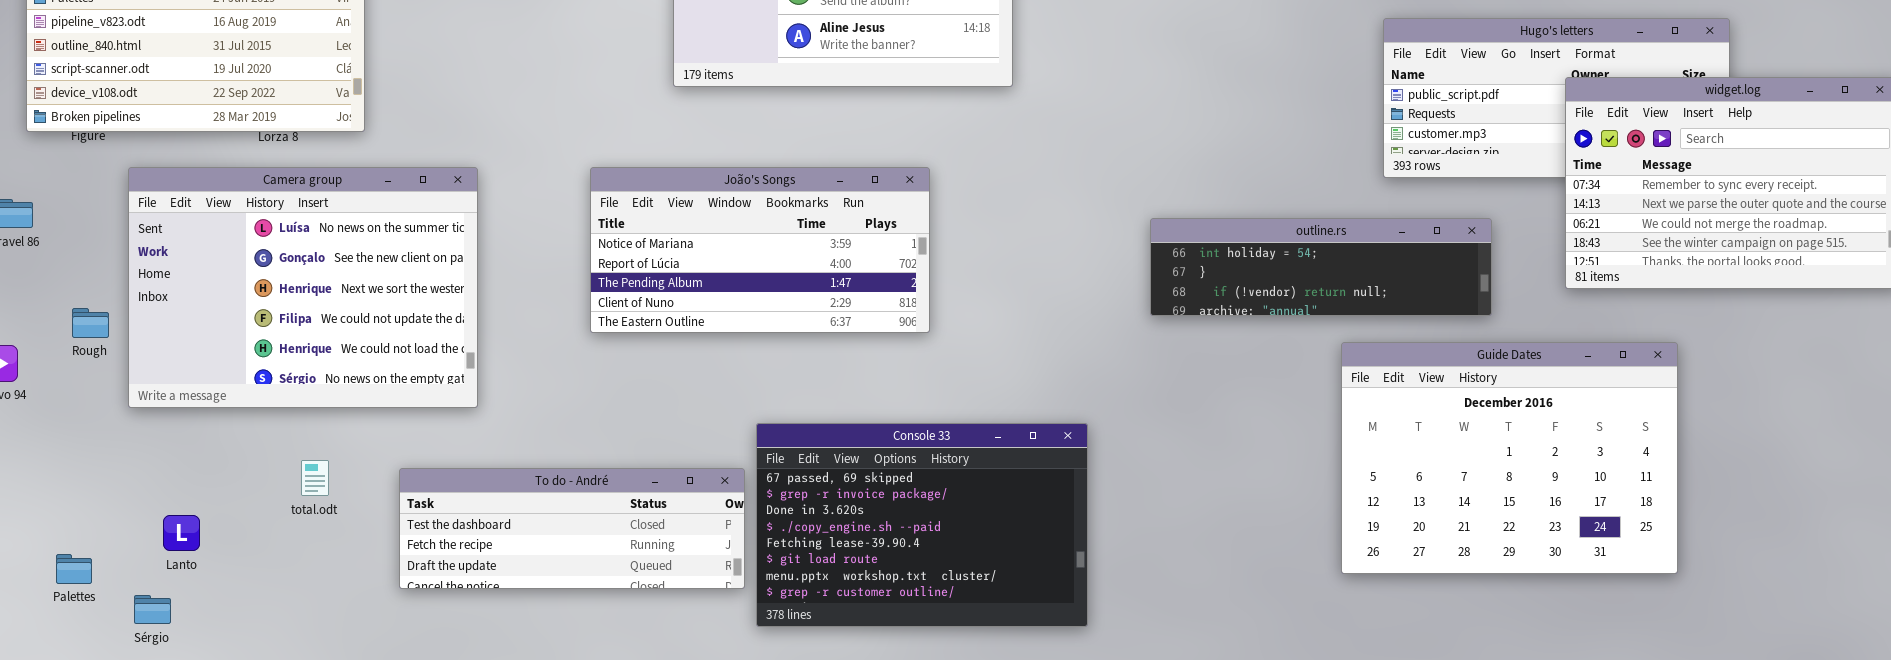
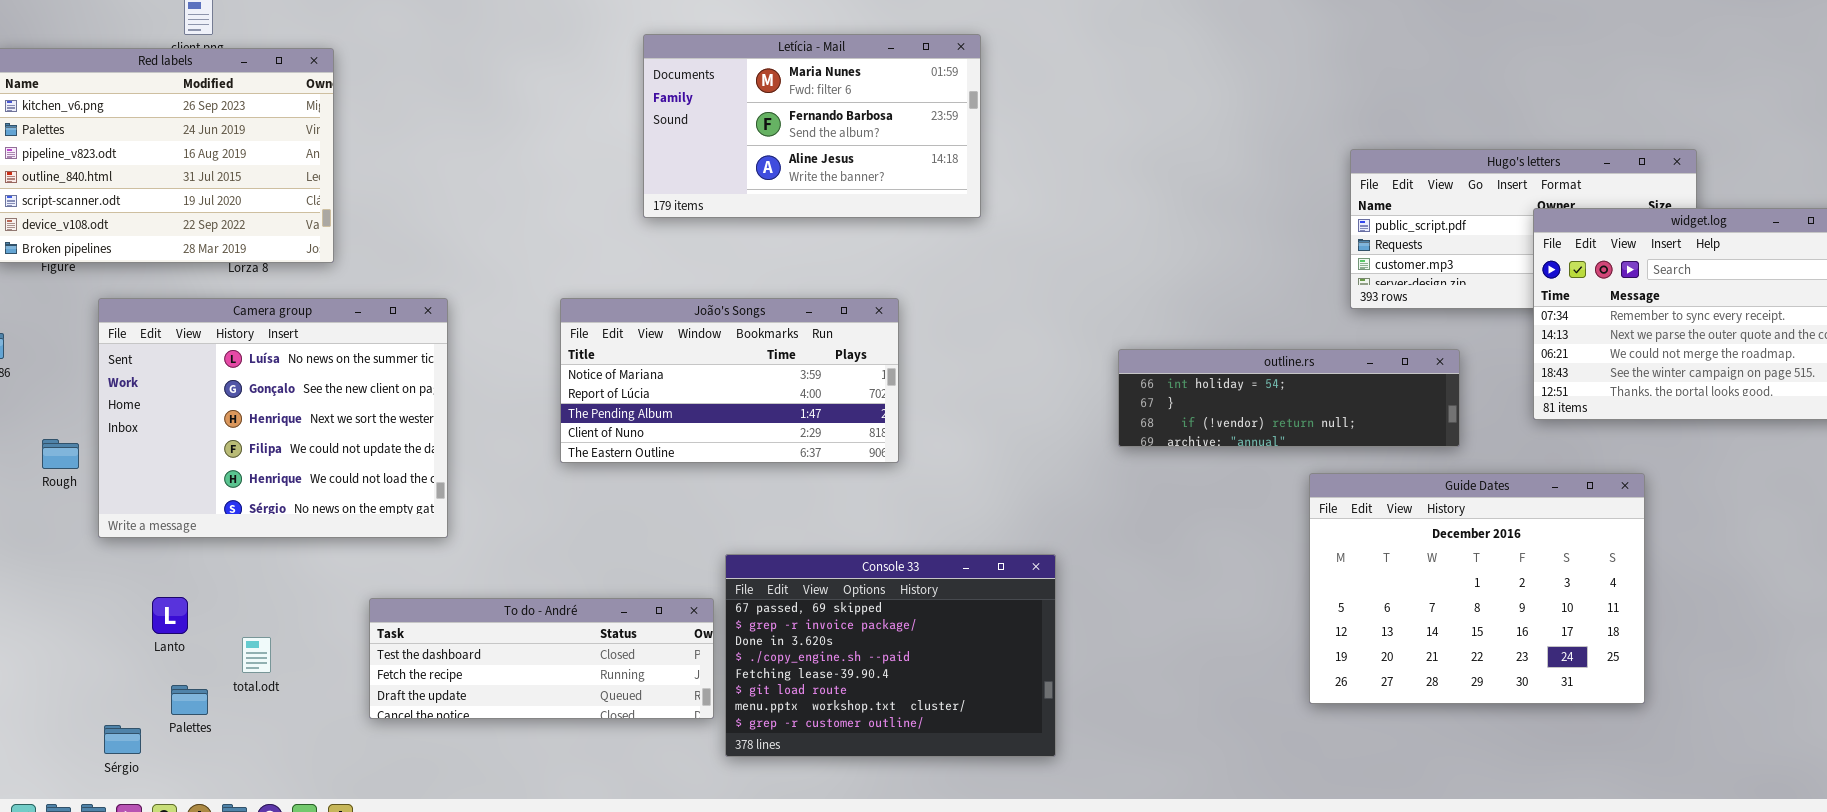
total.odt: [301,460,329,496] -> [242,637,271,673], moved
Lanto: [163,515,200,551] -> [152,597,188,634], moved
Palettes: [56,554,92,584] -> [171,685,208,715], moved

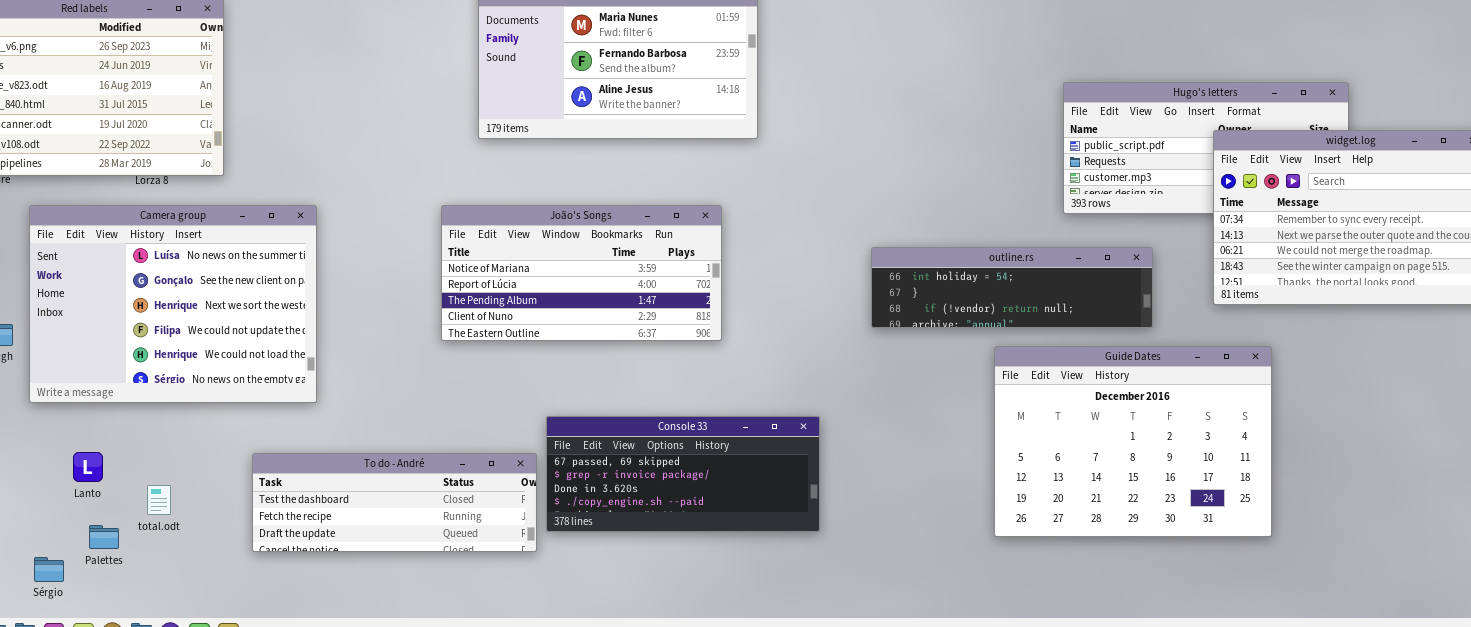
João's Songs: [560,298,899,463] -> [441,205,722,341], moved
Guide Dates: [1309,473,1645,704] -> [994,346,1272,537], moved
Console 33: [725,554,1056,757] -> [546,416,820,532], resized

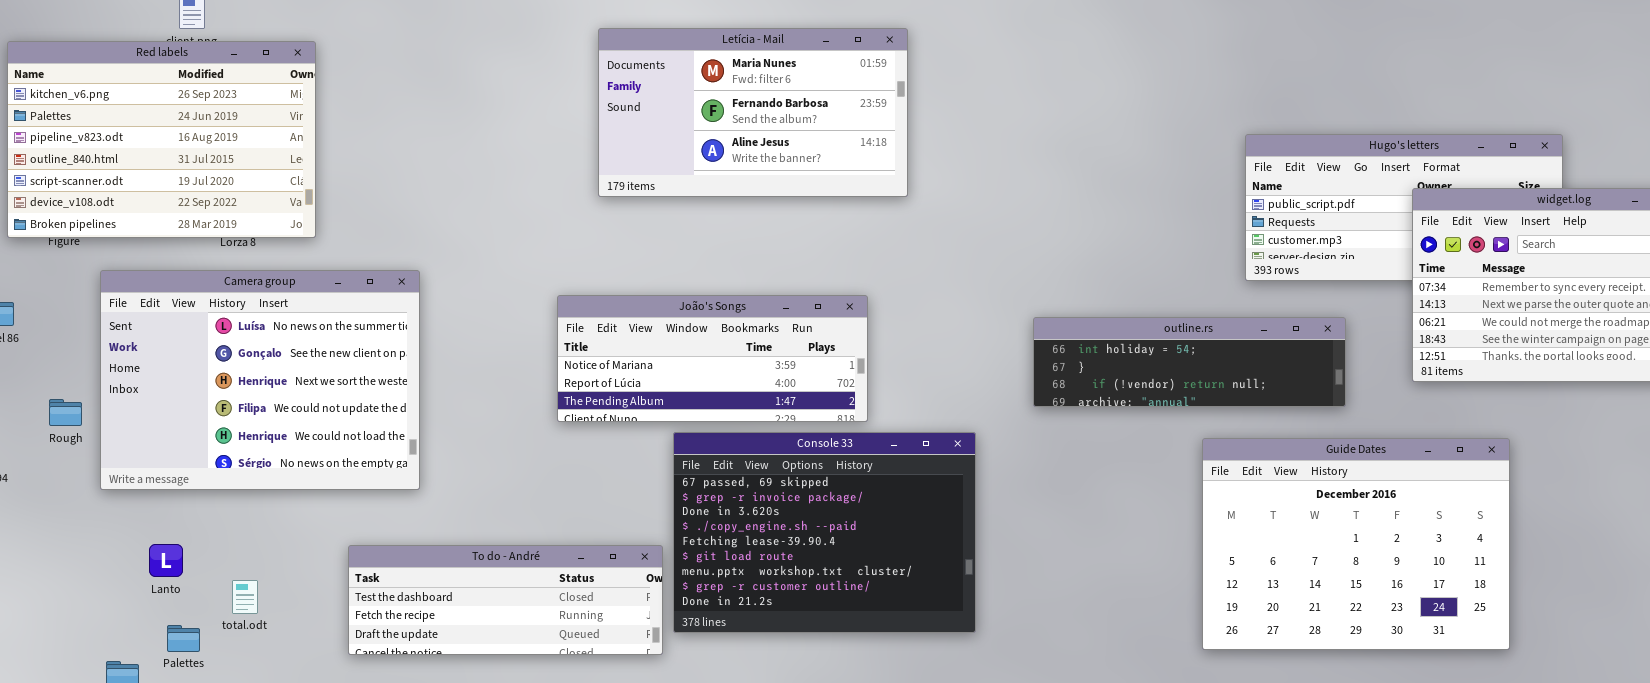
João's Songs: [441,205,722,341] -> [557,295,868,422], resized
Guide Dates: [994,346,1272,537] -> [1202,438,1510,650], moved
Console 33: [546,416,820,532] -> [673,432,976,633], resized

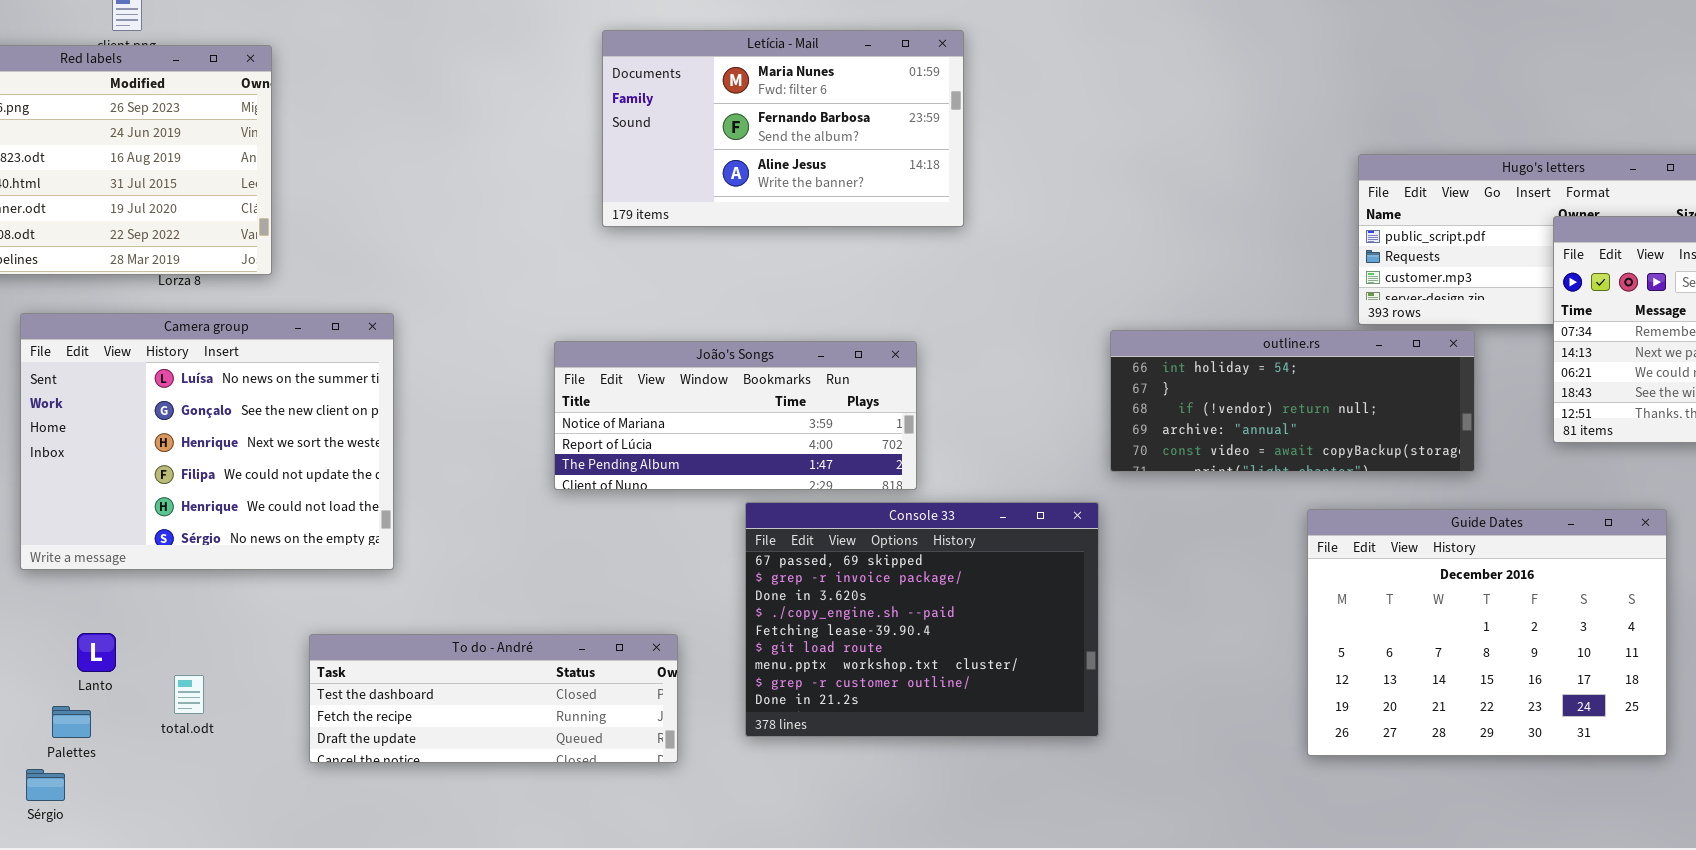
outline.rs: [1033,317,1346,407] -> [1110,330,1475,472], resized
Console 33: [673,432,976,633] -> [745,502,1099,737], moved
Palettes: [167,625,200,652] -> [52,706,91,738], moved

